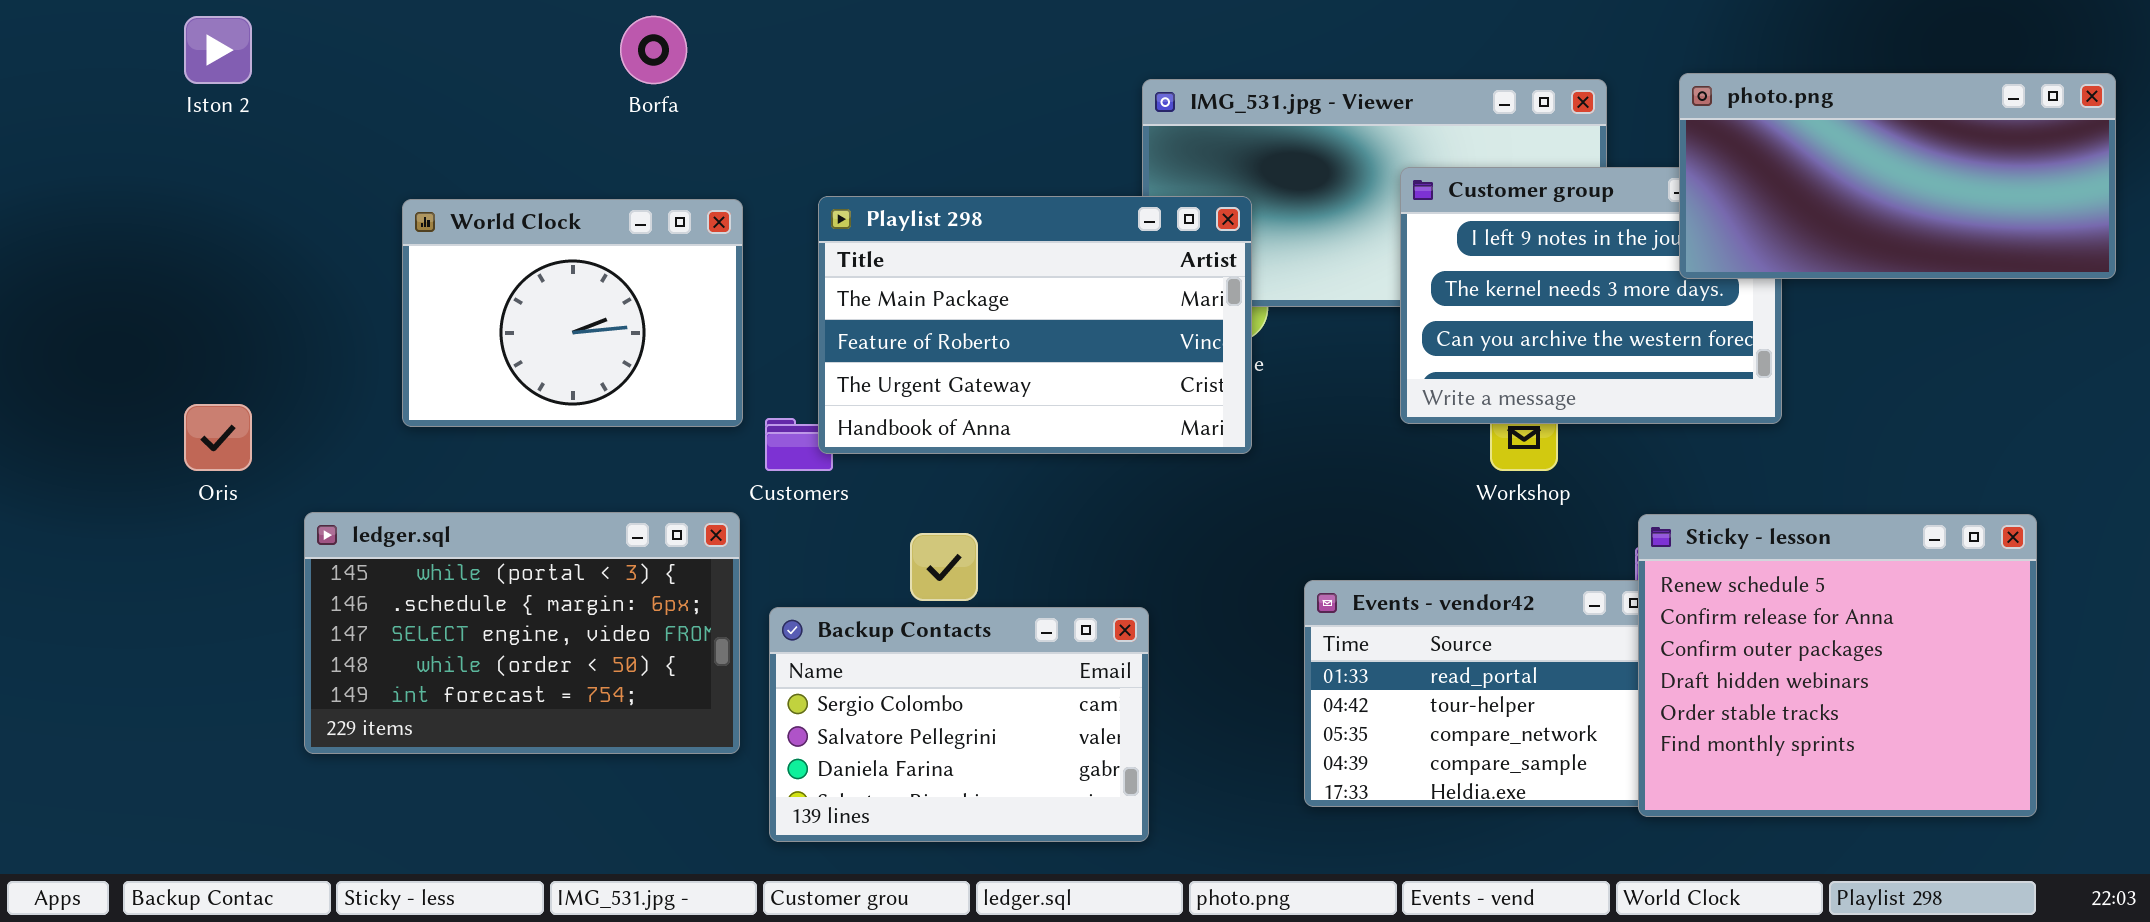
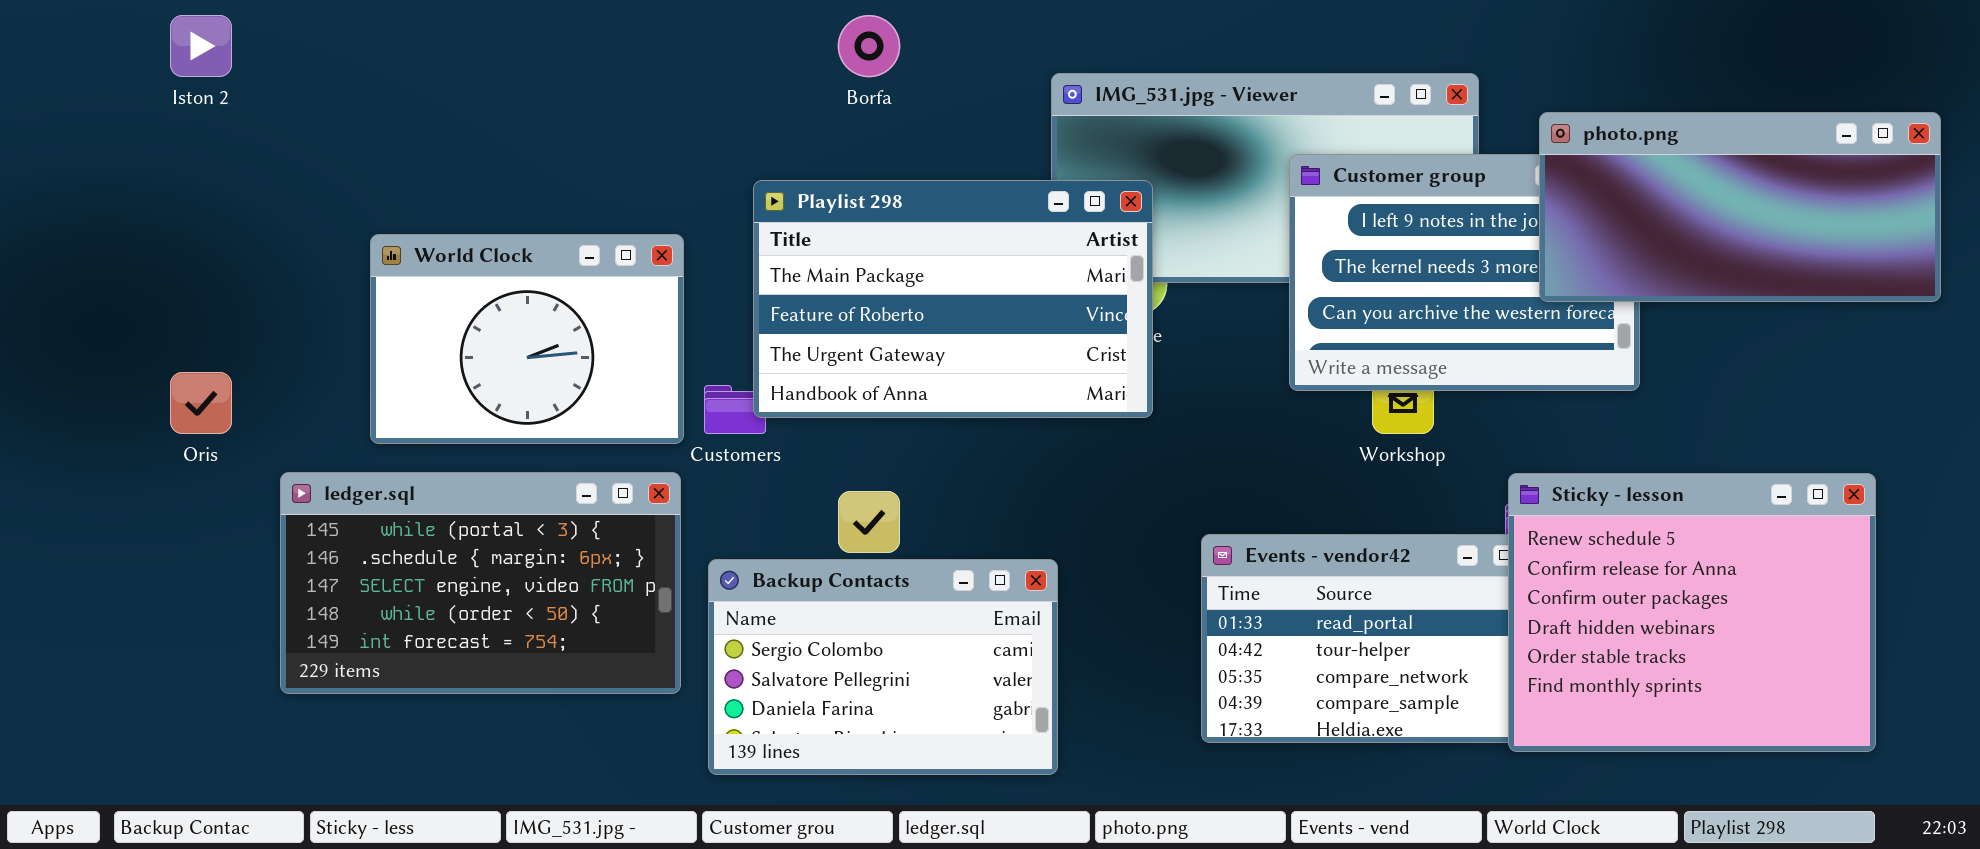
Borfa: [620,16,687,84] -> [838,15,900,77], moved
photo.png: [1679,73,2116,279] -> [1539,112,1941,302], moved
World Clock: [402,199,743,427] -> [370,234,684,444], moved

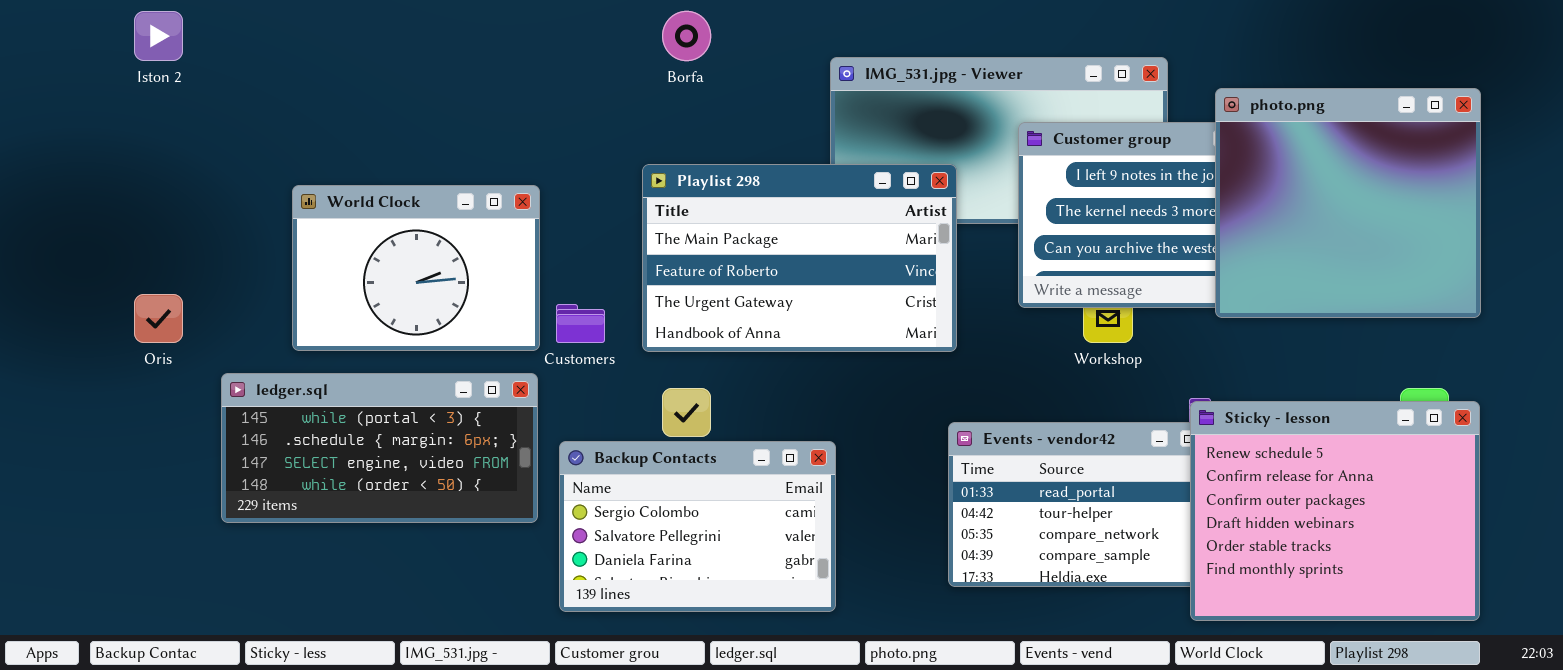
photo.png: [1539,112,1941,302] -> [1215,88,1481,318], resized
Playlist 298: [753,180,1153,418] -> [642,164,957,352], moved
ledger.sql: [280,472,681,694] -> [221,373,538,523], resized
Sticky - lesson: [1508,473,1876,752] -> [1190,401,1480,621], moved

